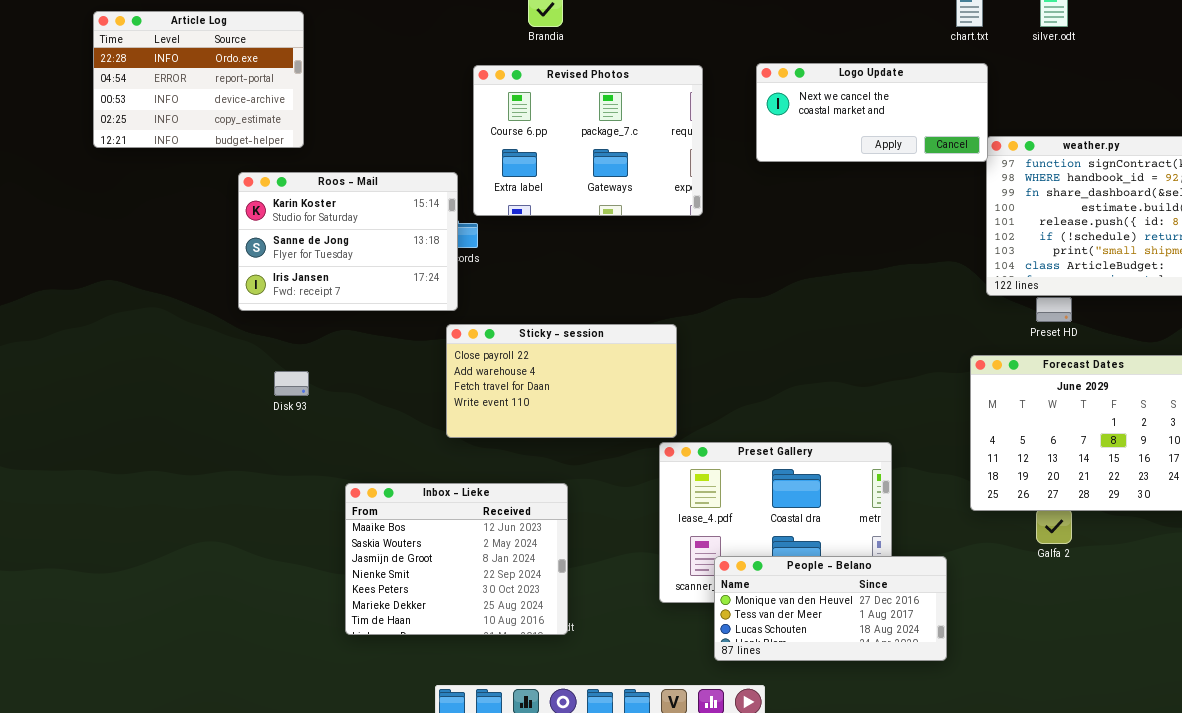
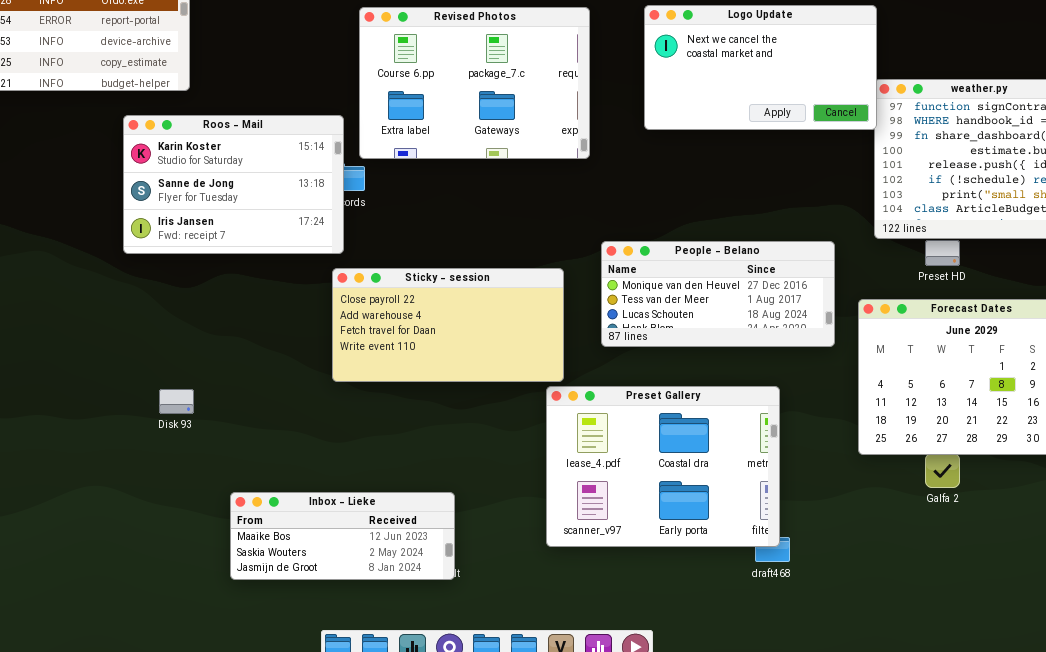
Logo Update: [756,63,988,162] -> [644,5,877,130], resized
Disk 93: [274,371,309,396] -> [159,389,194,414], moved
Inbox - Lieke: [345,483,568,635] -> [230,492,455,580], resized
People - Belano: [714,556,947,661] -> [601,241,835,347], moved

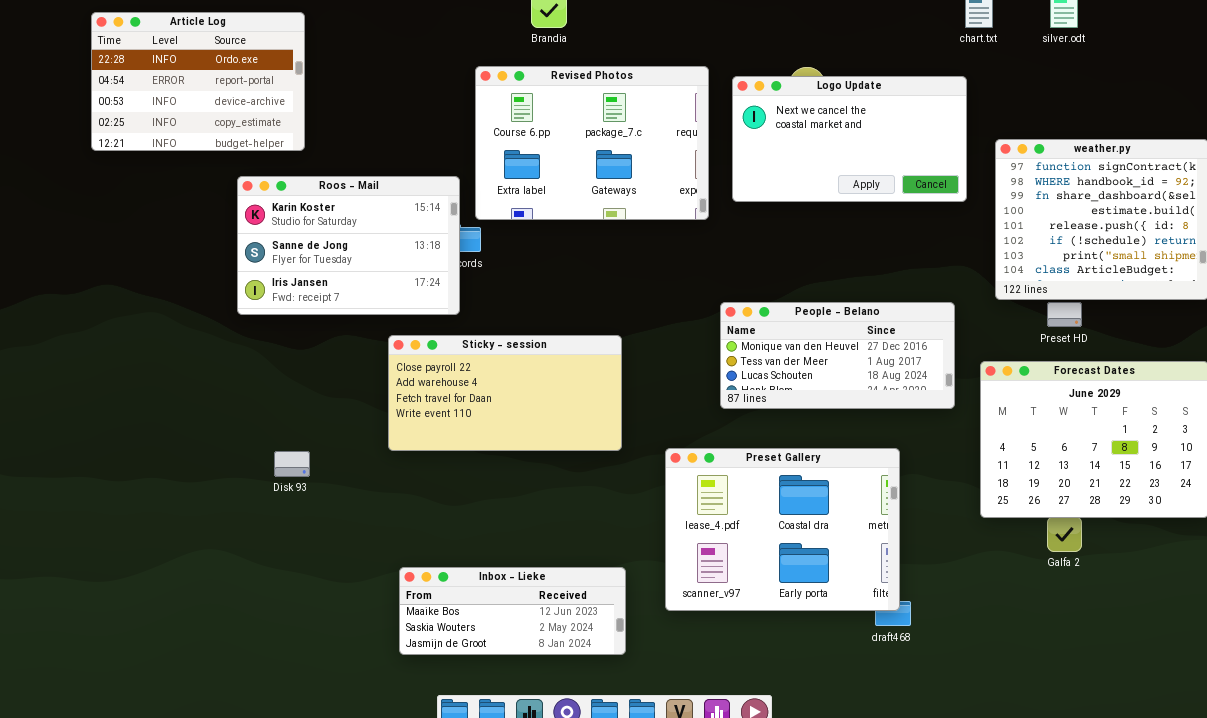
Logo Update: [644,5,877,130] -> [732,76,967,202], moved
Sticky - session: [332,268,564,382] -> [388,335,622,451], moved
Inbox - Lieke: [230,492,455,580] -> [399,567,626,655], moved

